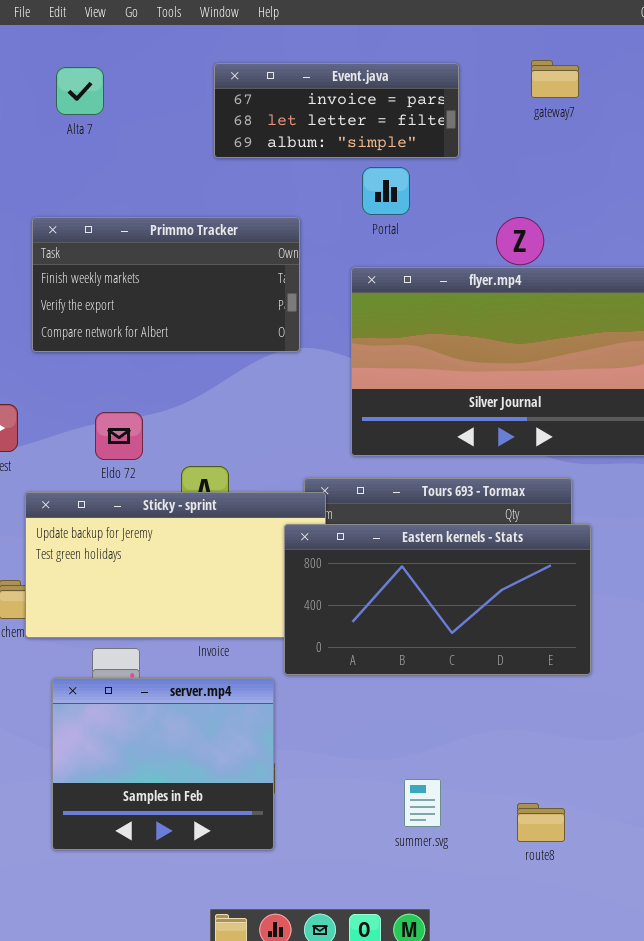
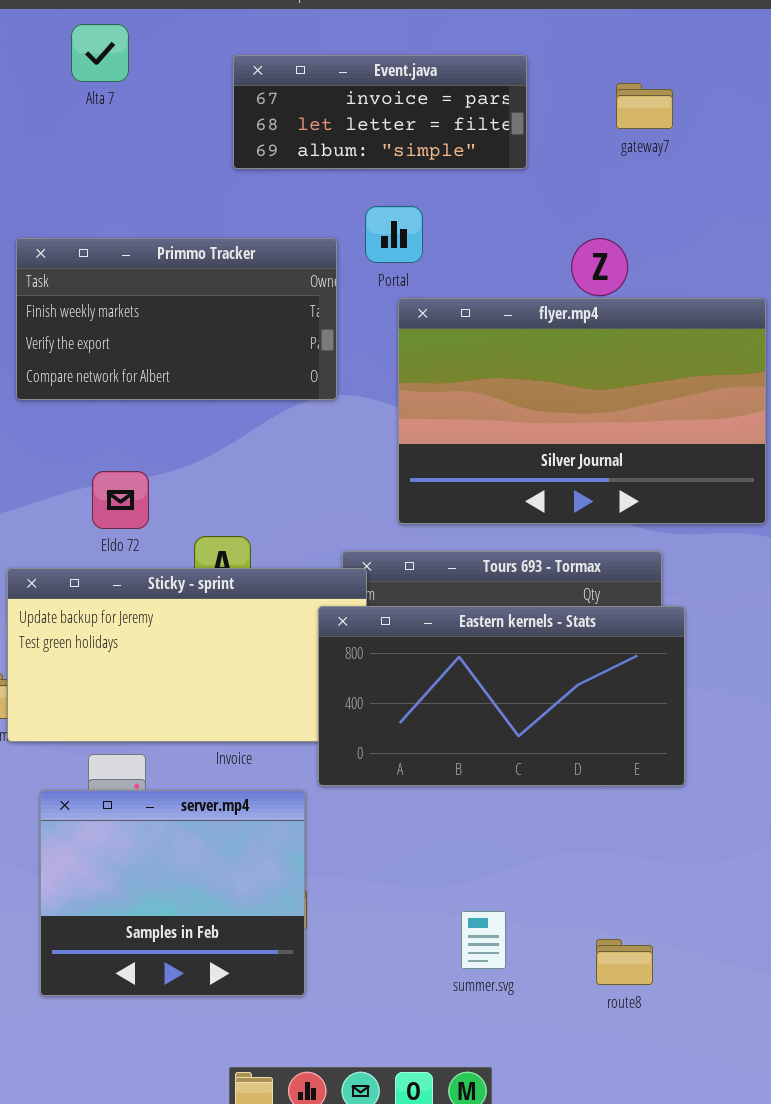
gateway7: [531,60,579,98] -> [616,83,673,129], moved
Alta 7: [56,67,104,115] -> [71,24,129,82], moved
Portal: [362,167,410,215] -> [365,206,423,263], moved

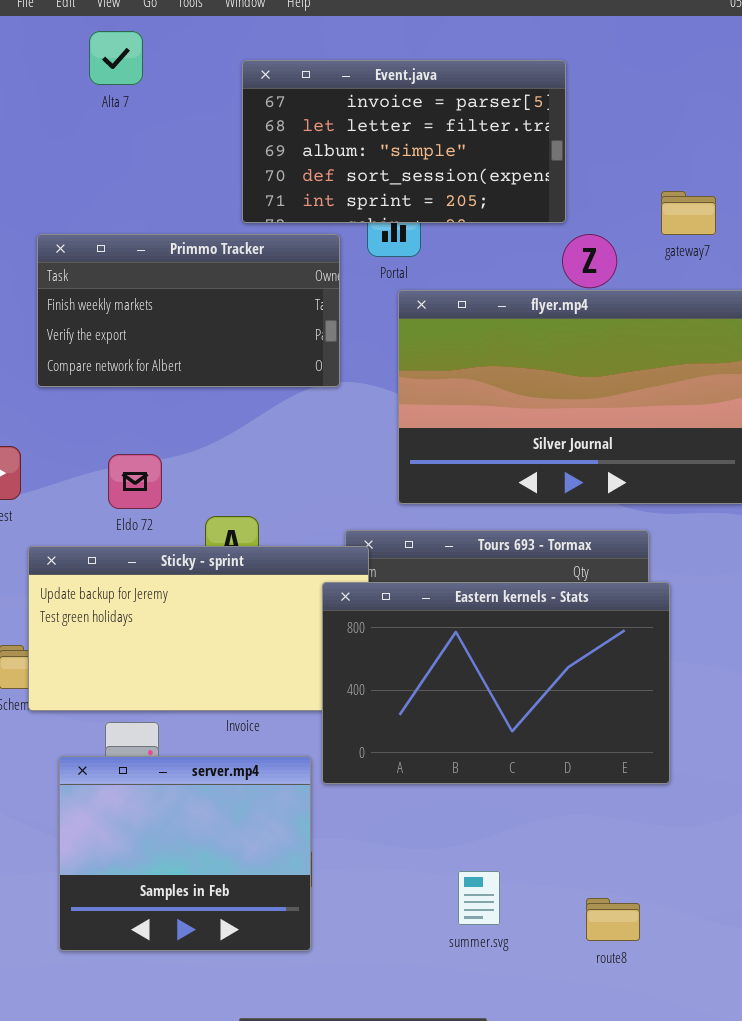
Event.java: [233,55,527,169] -> [242,60,566,223], resized
gateway7: [616,83,673,129] -> [661,191,716,235], moved
Eastern kernels - Stats: [318,606,685,786] -> [322,582,670,784], resized

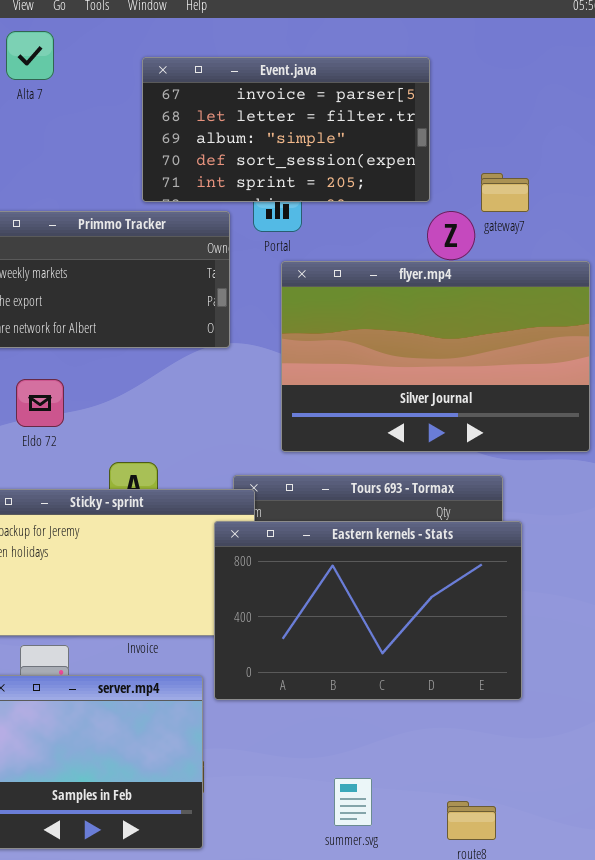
gateway7: [661,191,716,235] -> [481,173,529,212], moved
Eldo 72: [108,454,162,509] -> [16,379,64,427], moved

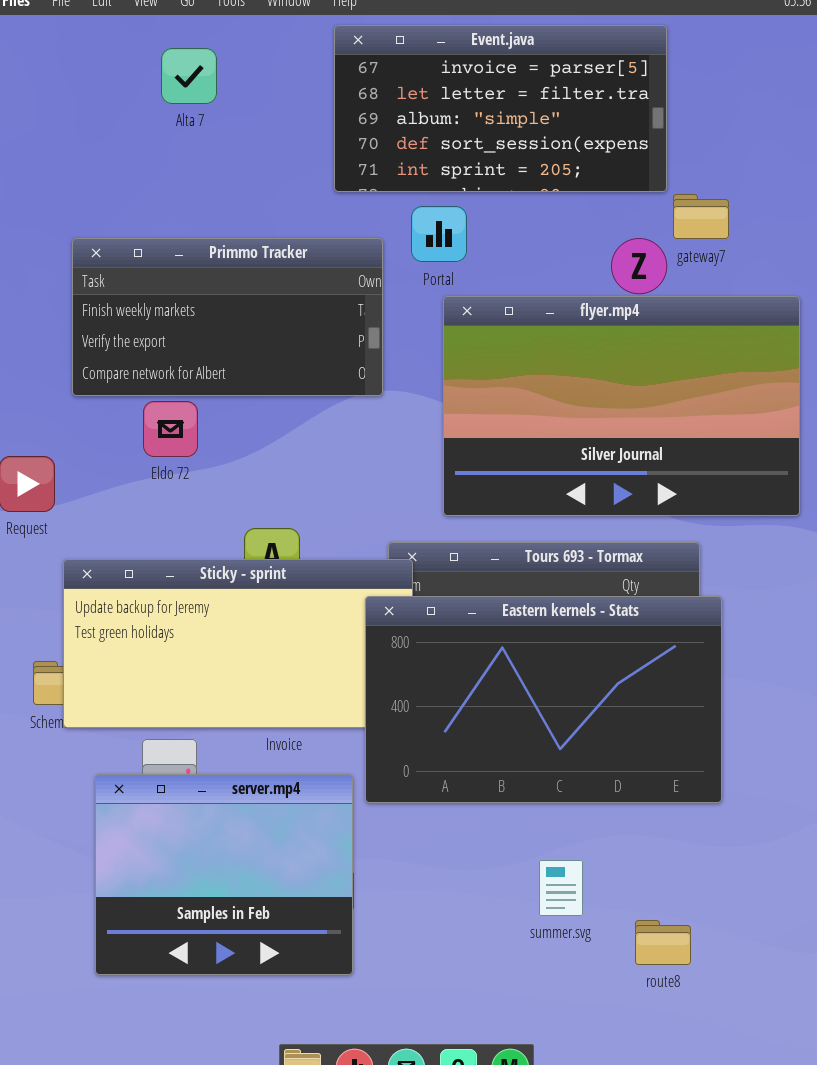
Alta 7: [6,31,54,80] -> [161,48,217,104], moved
Event.java: [142,57,430,202] -> [334,25,667,192], moved
Eldo 72: [16,379,64,427] -> [143,401,198,457], moved
summer.svg: [334,778,372,826] -> [539,860,583,916], moved

